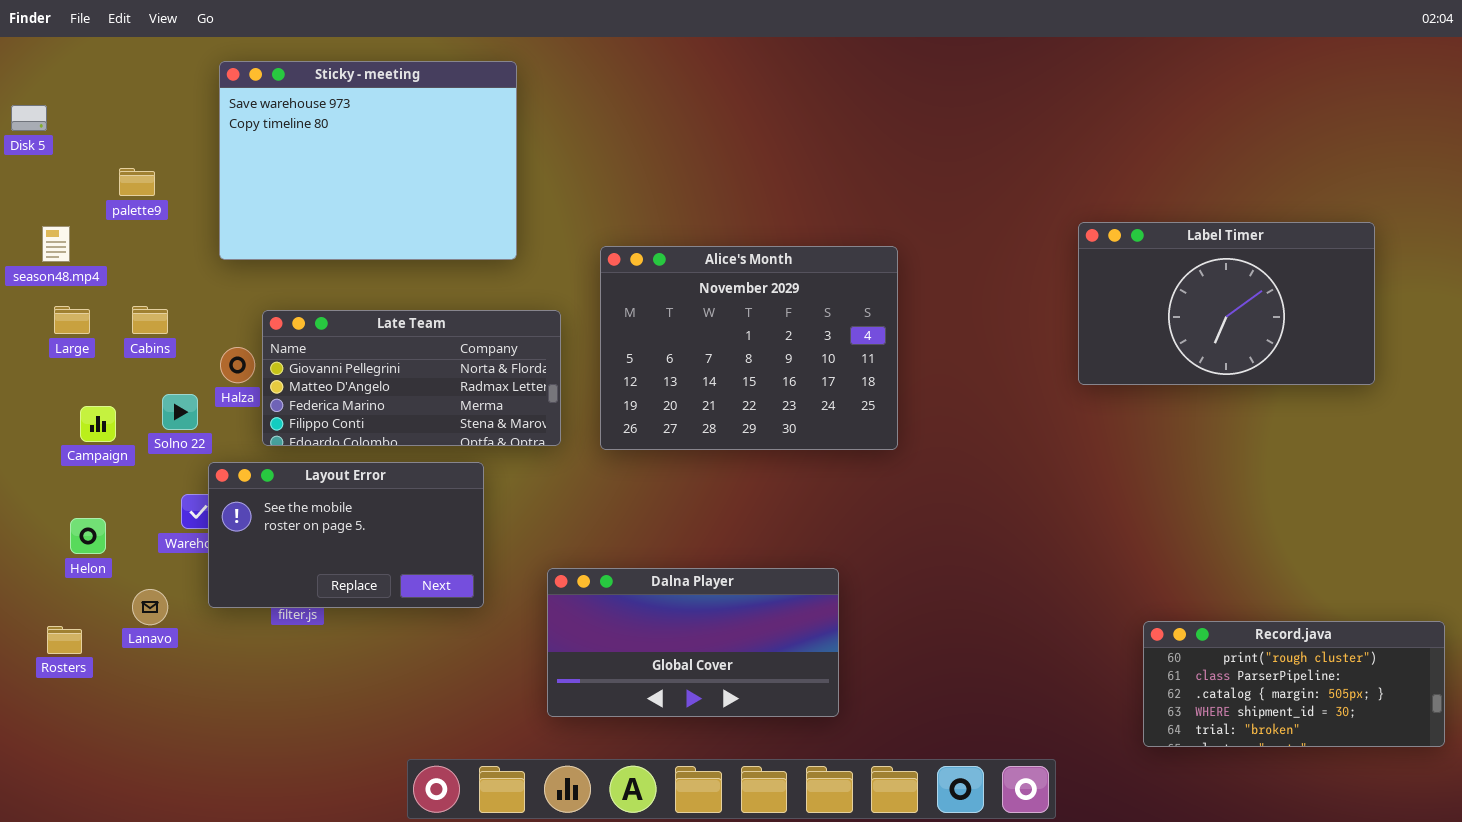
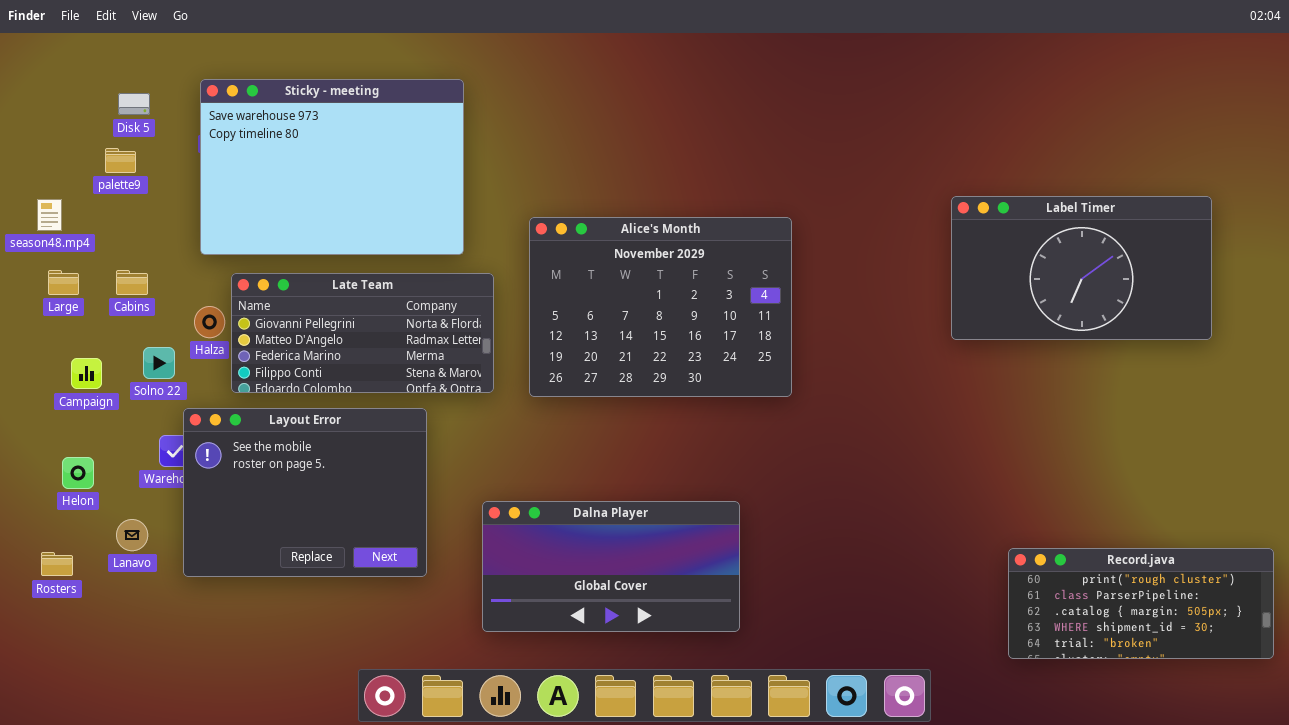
Sticky - meeting: [219,61,517,260] -> [200,79,464,255], moved
Disk 5: [11,105,47,131] -> [118,93,150,115], moved
Layout Error: [208,462,484,608] -> [183,408,427,577], resized

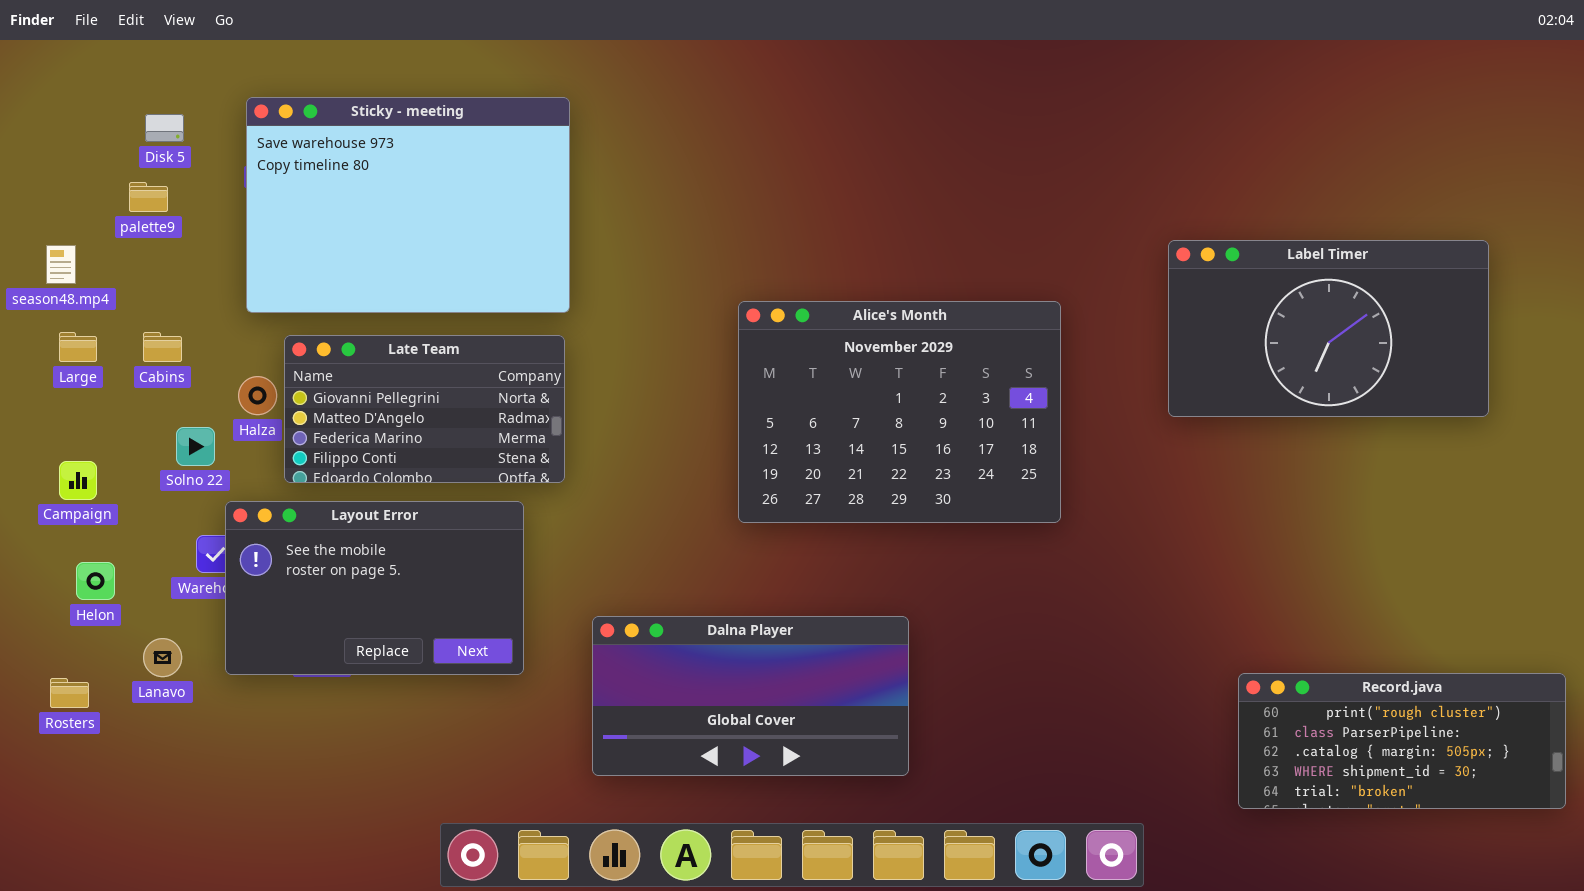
Alice's Month: [529,217,792,397] -> [738,301,1061,523], moved
Late Team: [231,273,494,393] -> [284,335,565,483], resized
Campaign: [71,358,102,389] -> [59,461,97,500], moved
Layout Error: [183,408,427,577] -> [225,501,524,675], resized

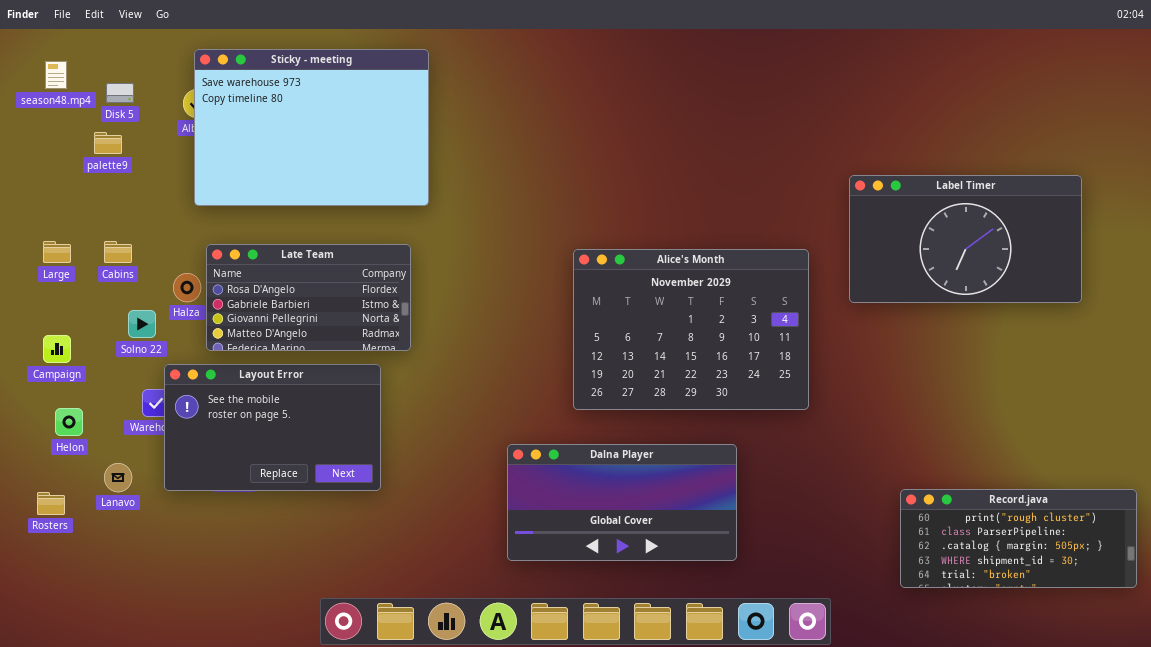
Sticky - meeting: [246,97,570,313] -> [194,49,429,206], moved
season48.mp4: [46,245,76,284] -> [45,61,67,89], moved
Alice's Month: [738,301,1061,523] -> [573,249,809,410], moved
Late Team: [284,335,565,483] -> [206,244,411,351], scrolled up 2 rows
Dalna Player: [592,616,909,776] -> [507,444,737,561], moved

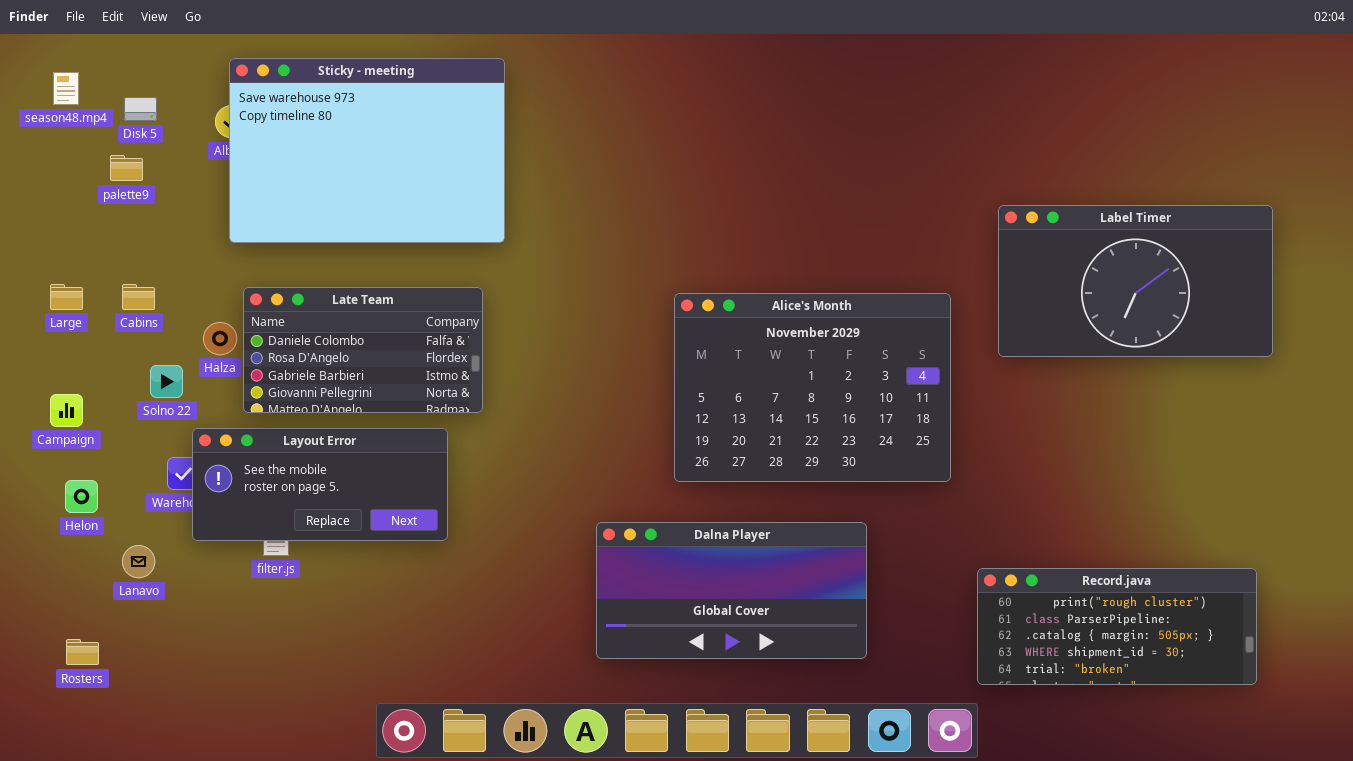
Late Team: [206,244,411,351] -> [243,287,483,413], scrolled up 1 row
Layout Error: [164,364,381,491] -> [192,428,448,541], resized
Record.java: [900,489,1137,588] -> [977,568,1257,685], moved
Rosters: [37,492,65,515] -> [66,639,99,665], moved

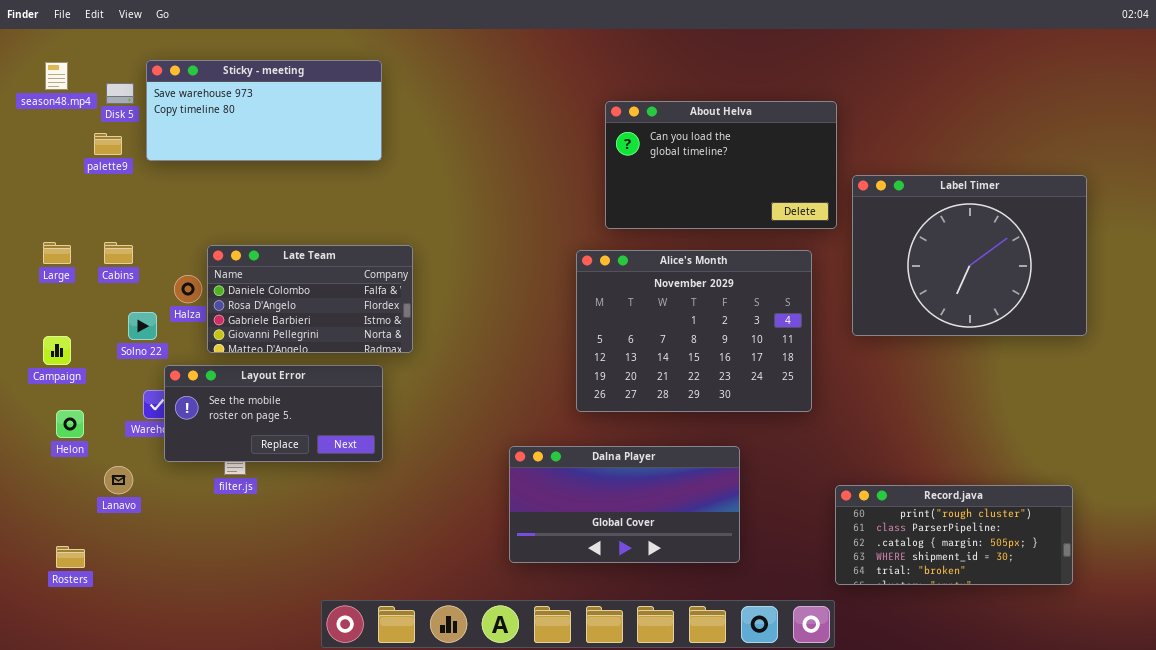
Sticky - meeting: [229,58,505,243] -> [146,60,382,161], moved, resized
About Helva: none -> [605,101,837,229], opened
Label Timer: [998,205,1273,357] -> [852,175,1087,336], resized

